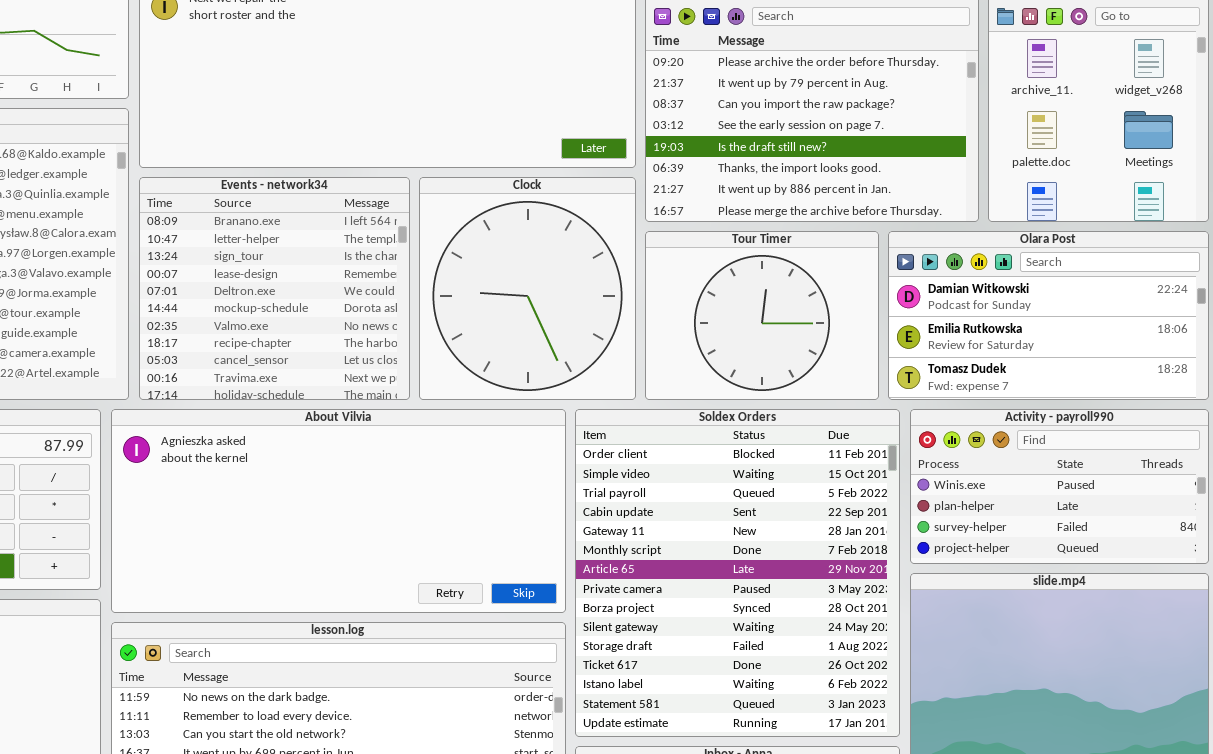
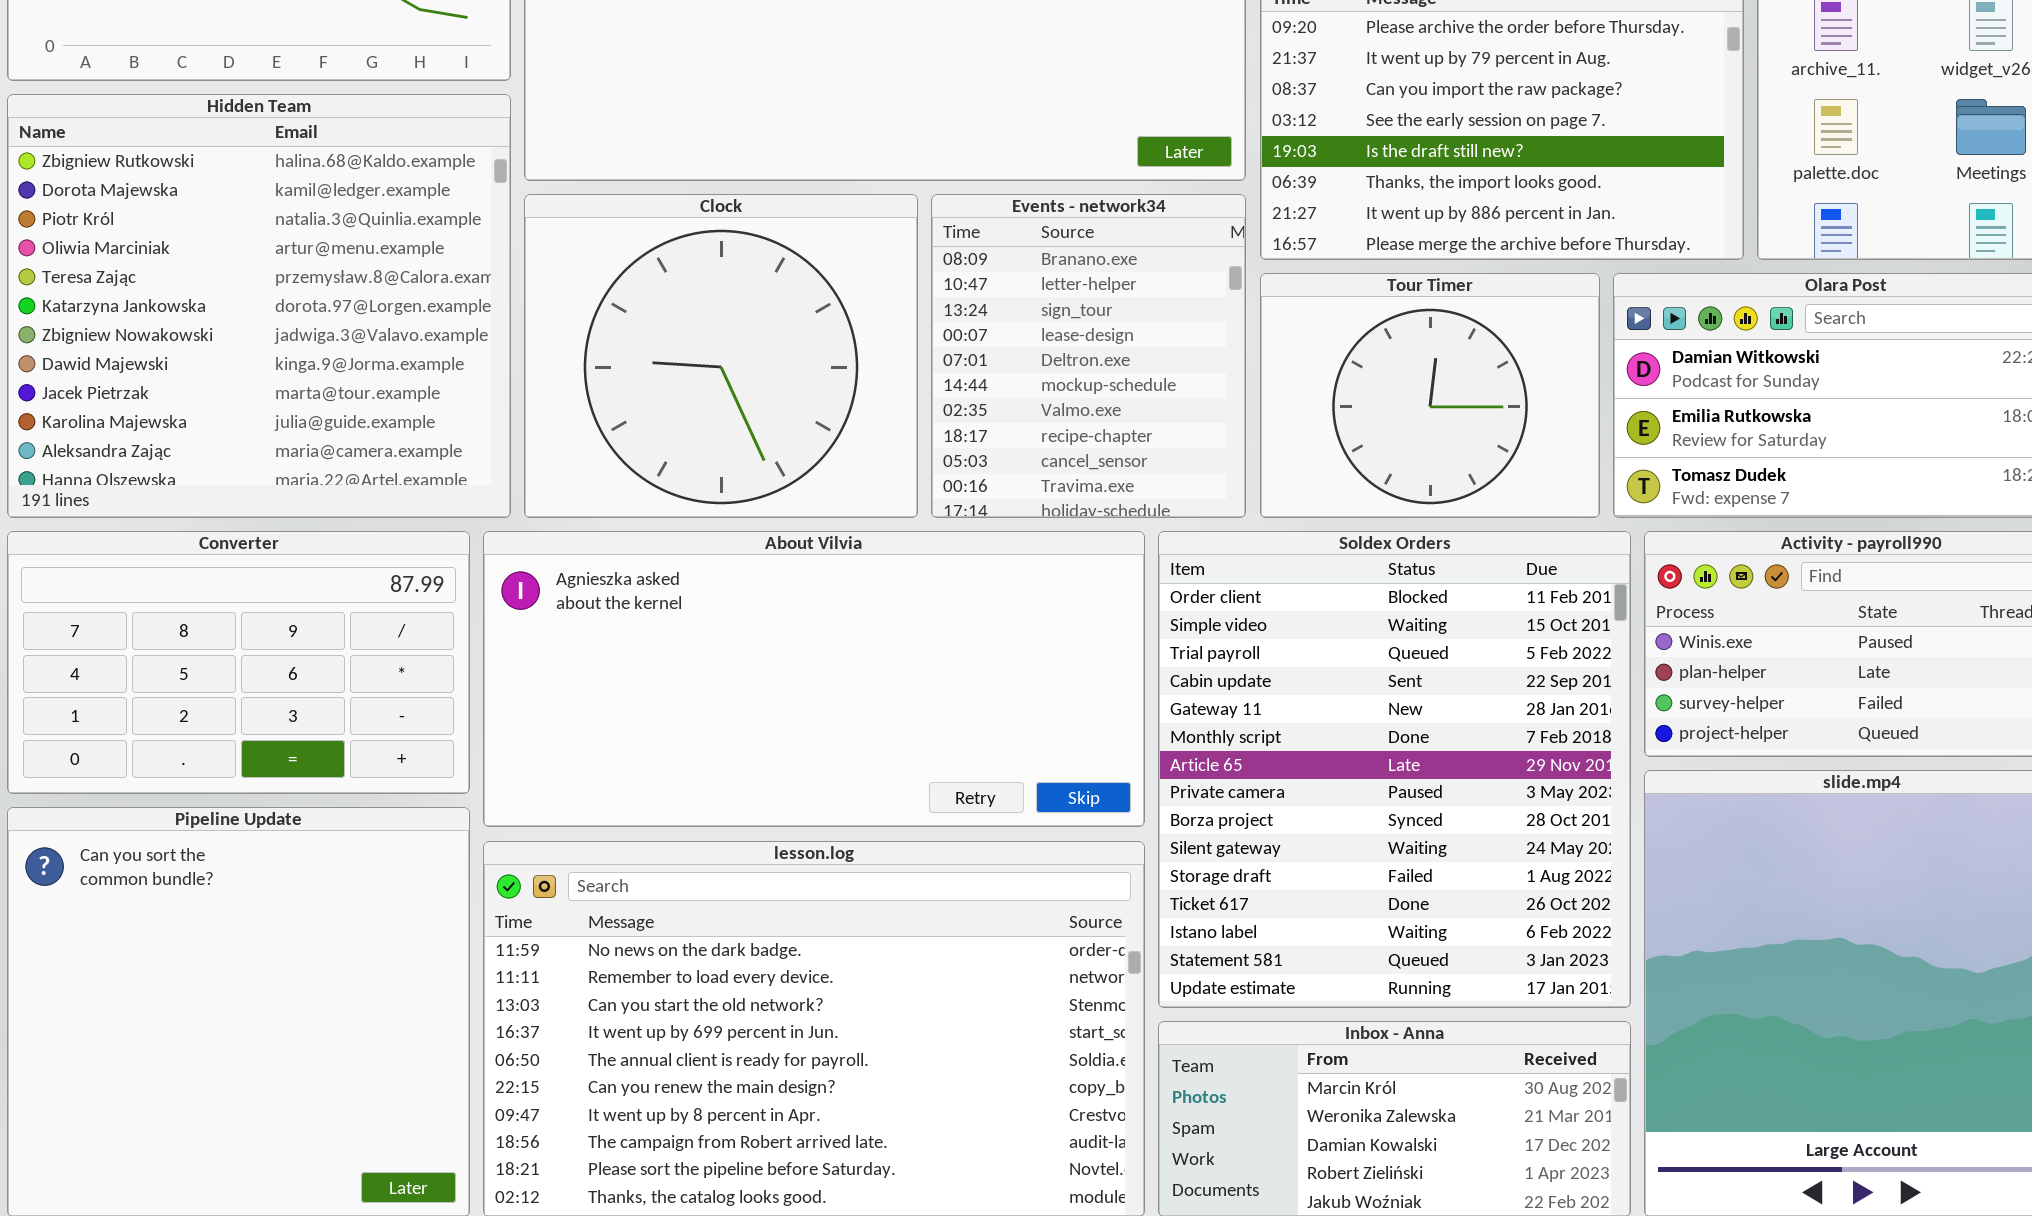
Events - network34: [139,177,410,400] -> [931,194,1246,518], moved, resized
Clock: [419,177,636,400] -> [524,194,918,518], moved, resized

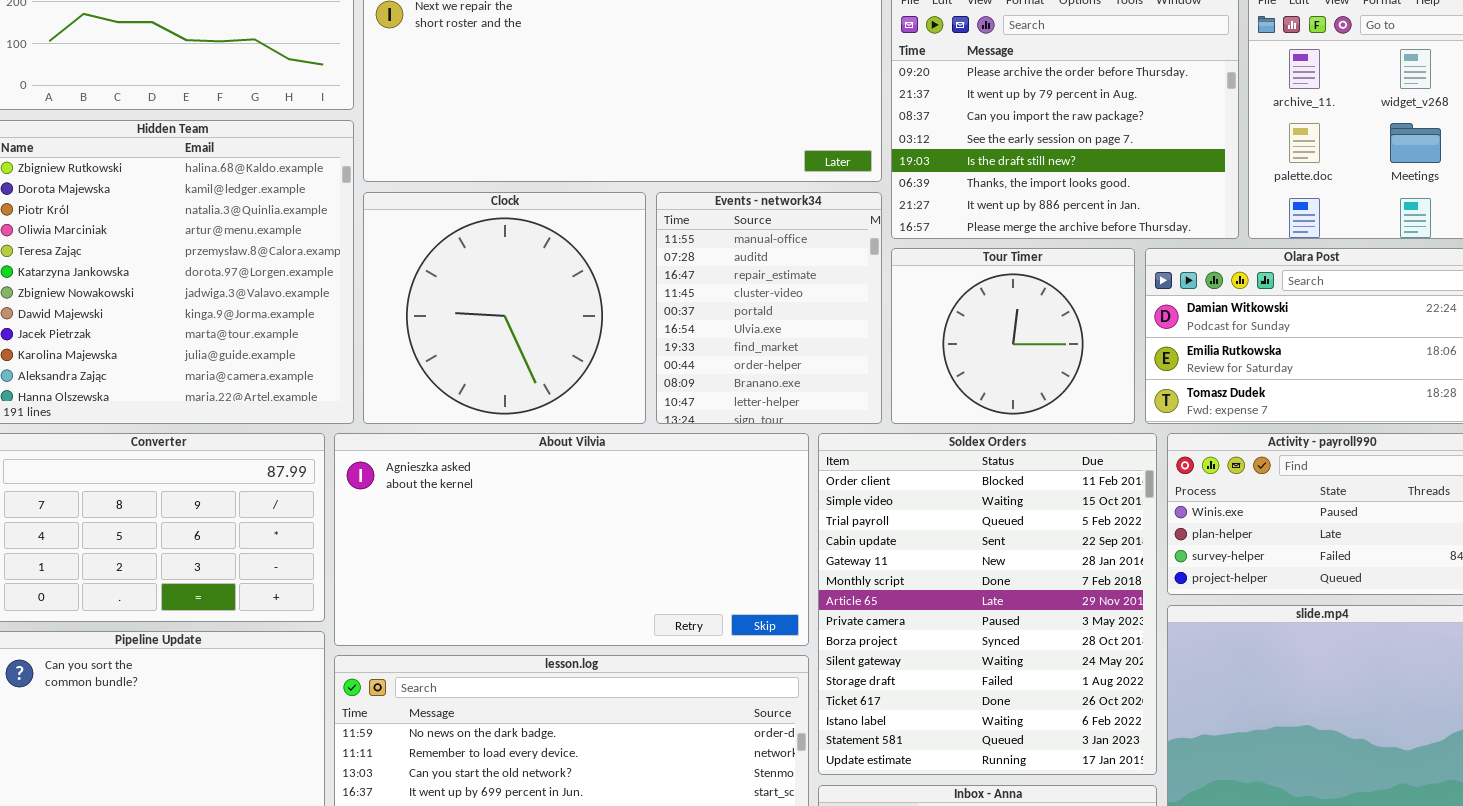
Events - network34: [931,194,1246,518] -> [656,192,882,424], scrolled up 8 rows

